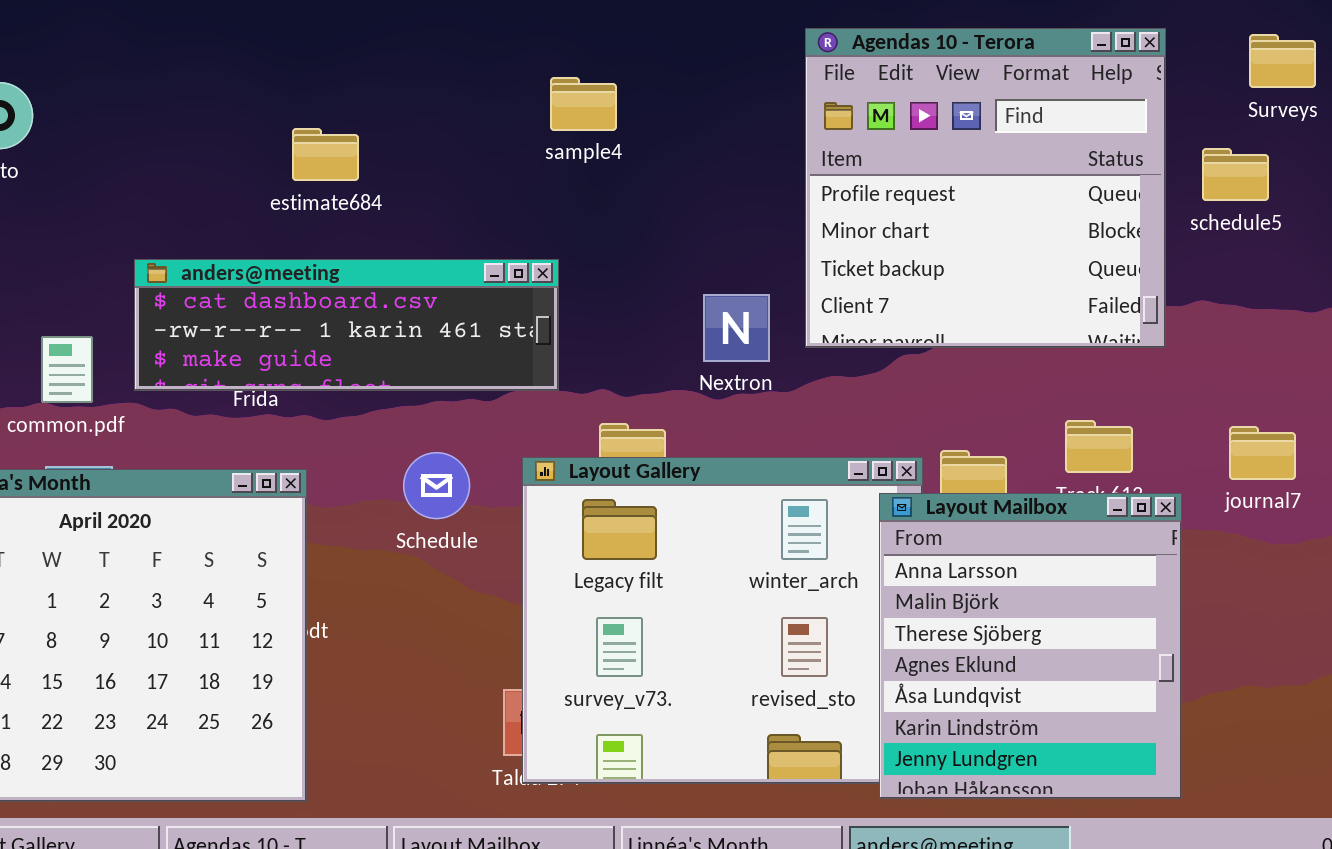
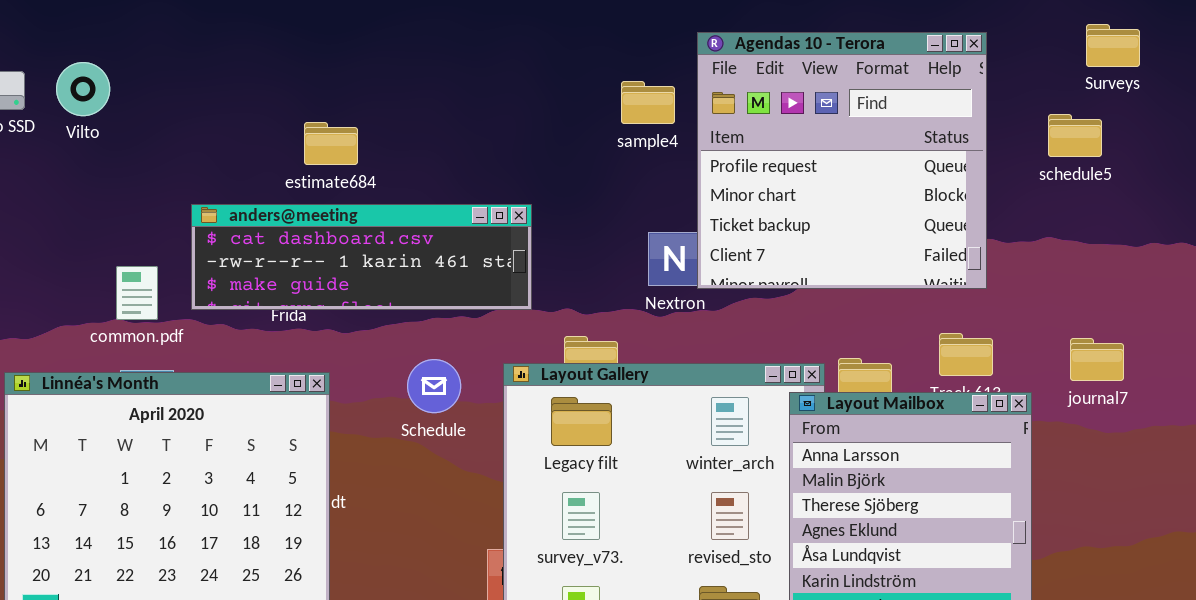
Agendas 10 - Terora: [805,28,1166,348] -> [697,32,987,289], moved
sample4: [550,77,617,131] -> [621,81,675,124], moved
estimate684: [292,128,359,181] -> [304,122,358,165], moved

